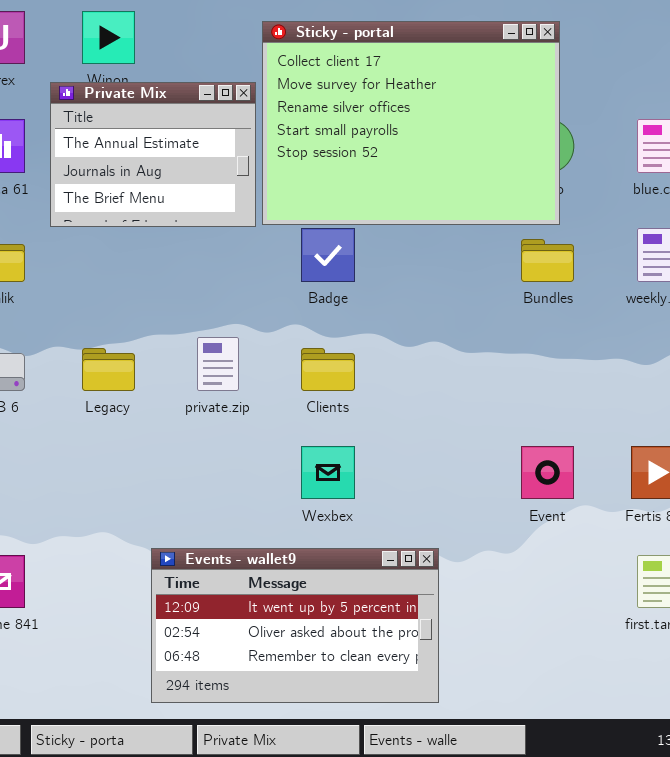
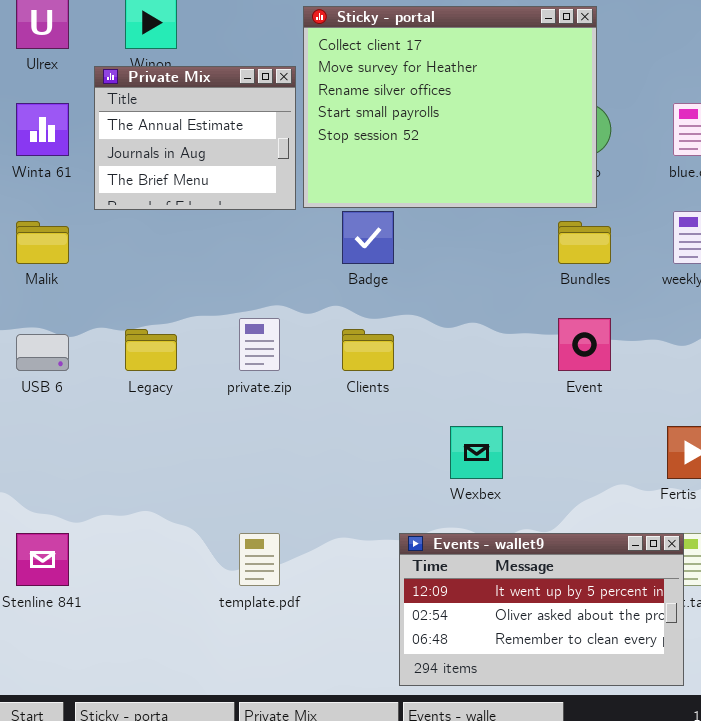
Wexbex: [301,446,355,499] -> [450,426,503,479], moved
Event: [521,446,574,499] -> [558,318,611,371], moved
Events - wallet9: [151,548,439,703] -> [399,533,684,686], moved

